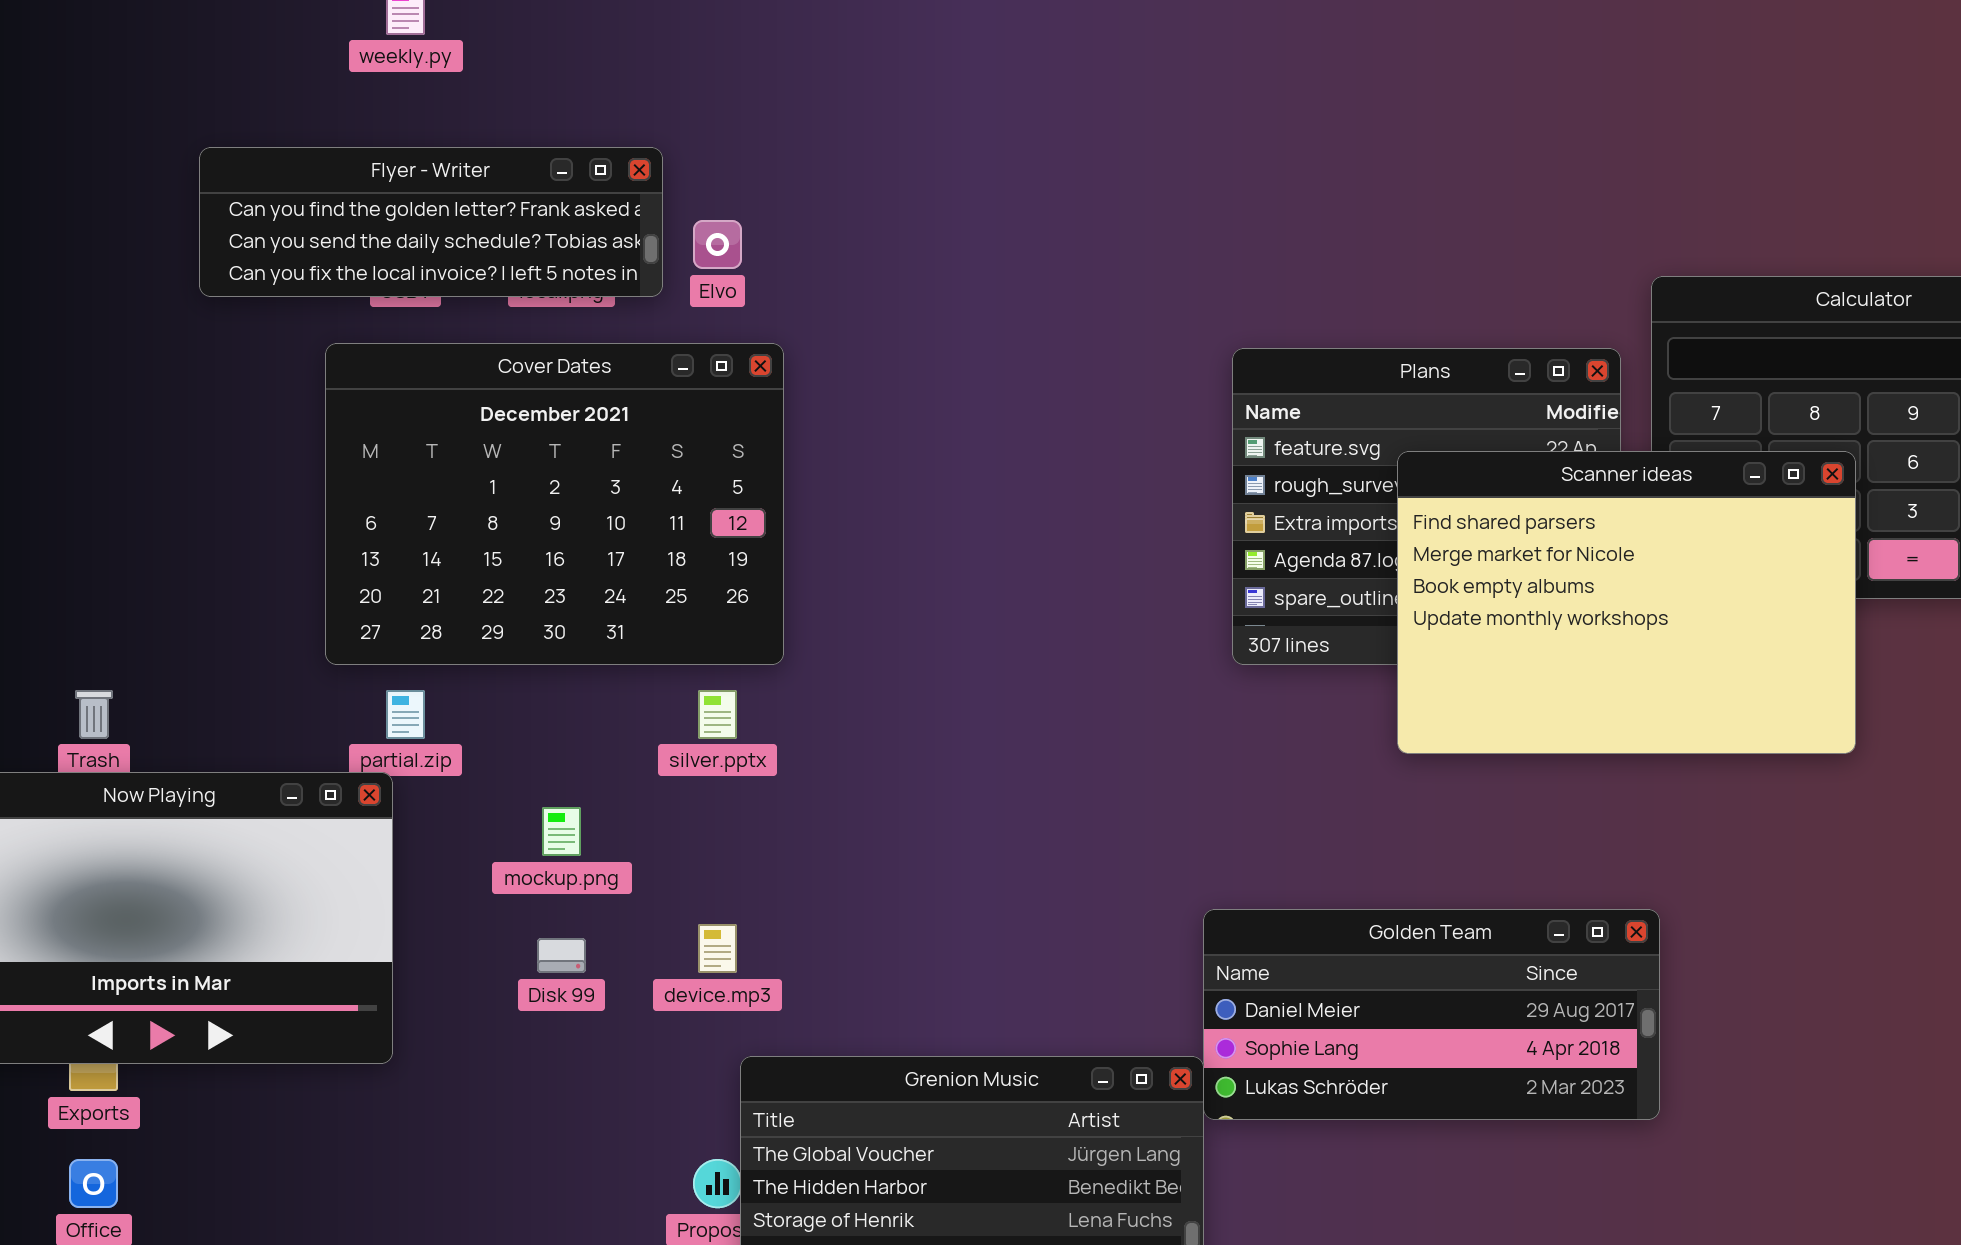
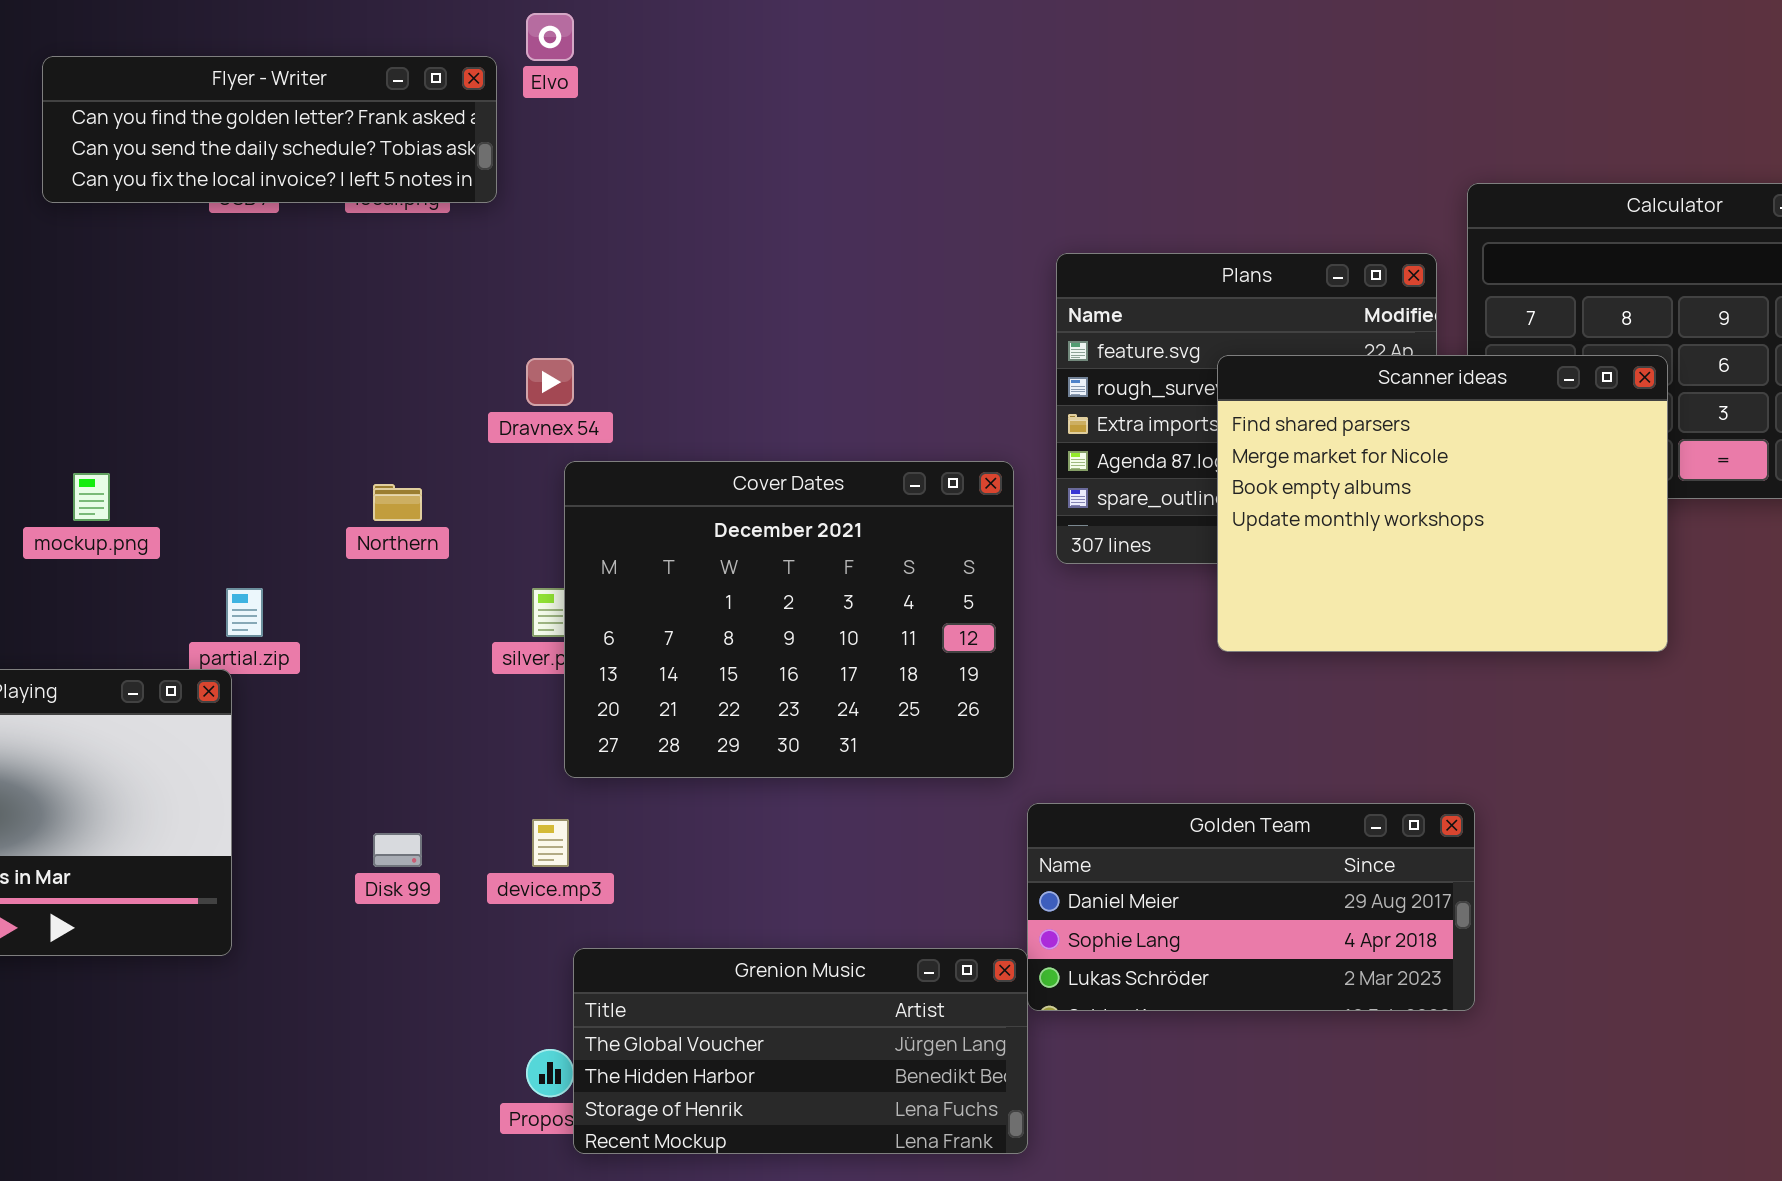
Elvo: [693,220,742,269] -> [526,13,574,61], moved
Cover Dates: [325,343,784,665] -> [564,461,1014,778], moved
mockup.png: [542,807,581,856] -> [73,473,110,521], moved

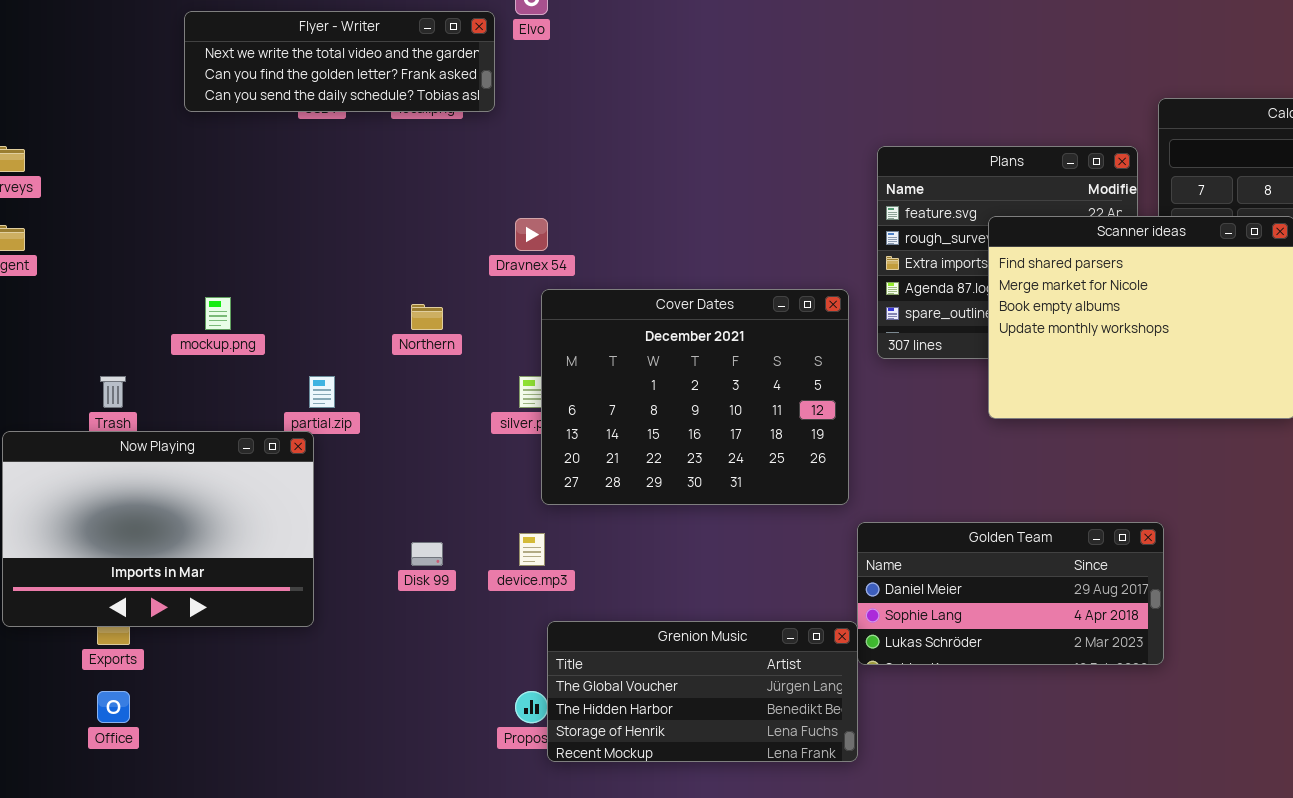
Flyer - Writer: [42,56,497,203] -> [184,11,495,112], scrolled up 1 row

